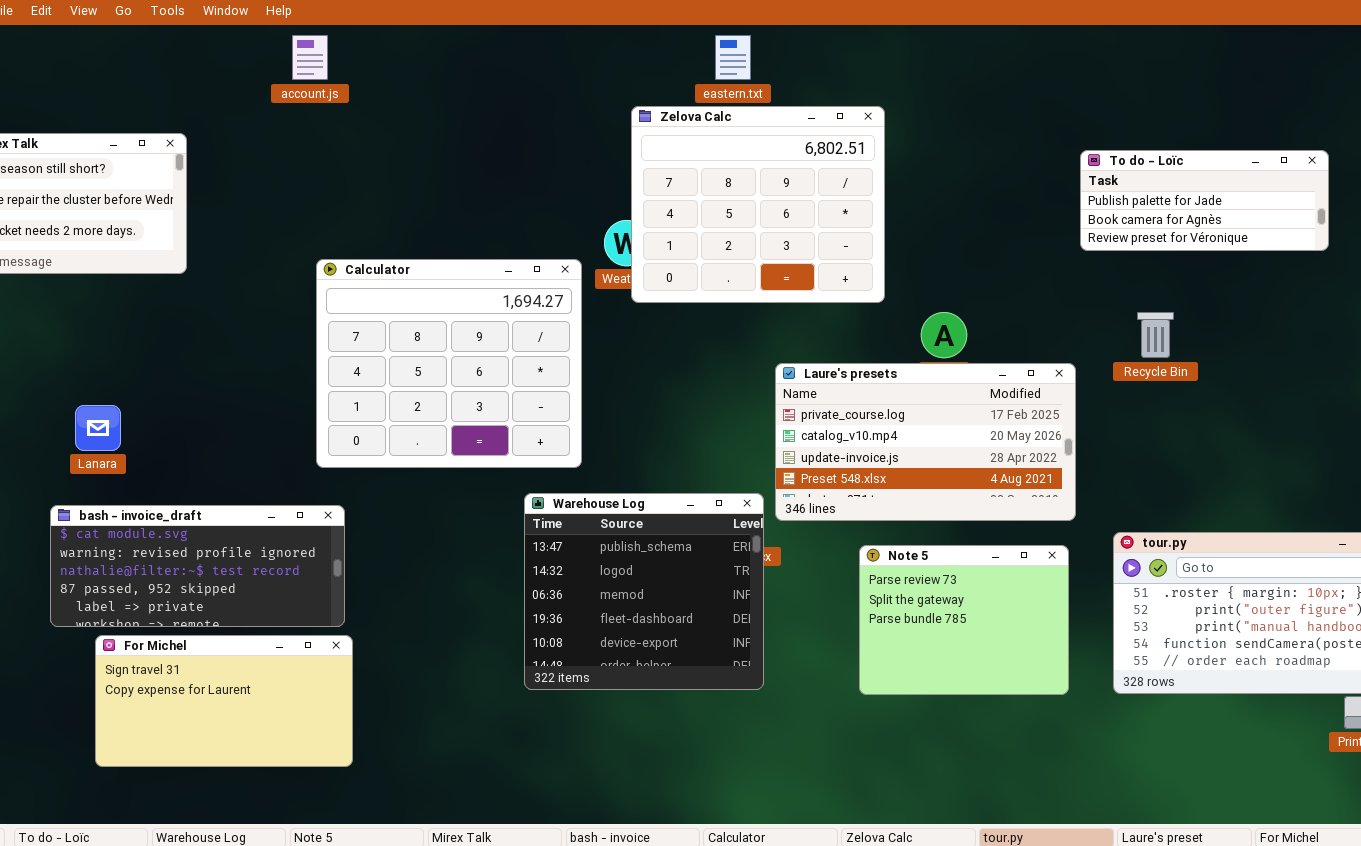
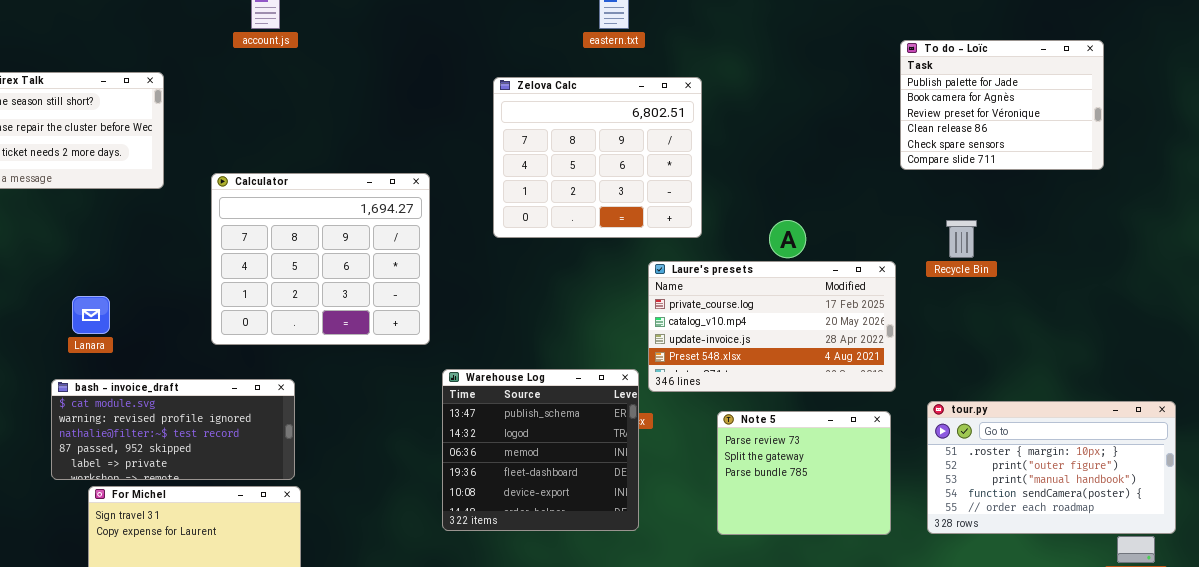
Zelova Calc: [631,106,885,303] -> [493,77,702,238], moved
To do - Loïc: [1080,150,1329,251] -> [900,40,1104,170], resized
Calculator: [316,259,582,468] -> [211,173,430,345], moved

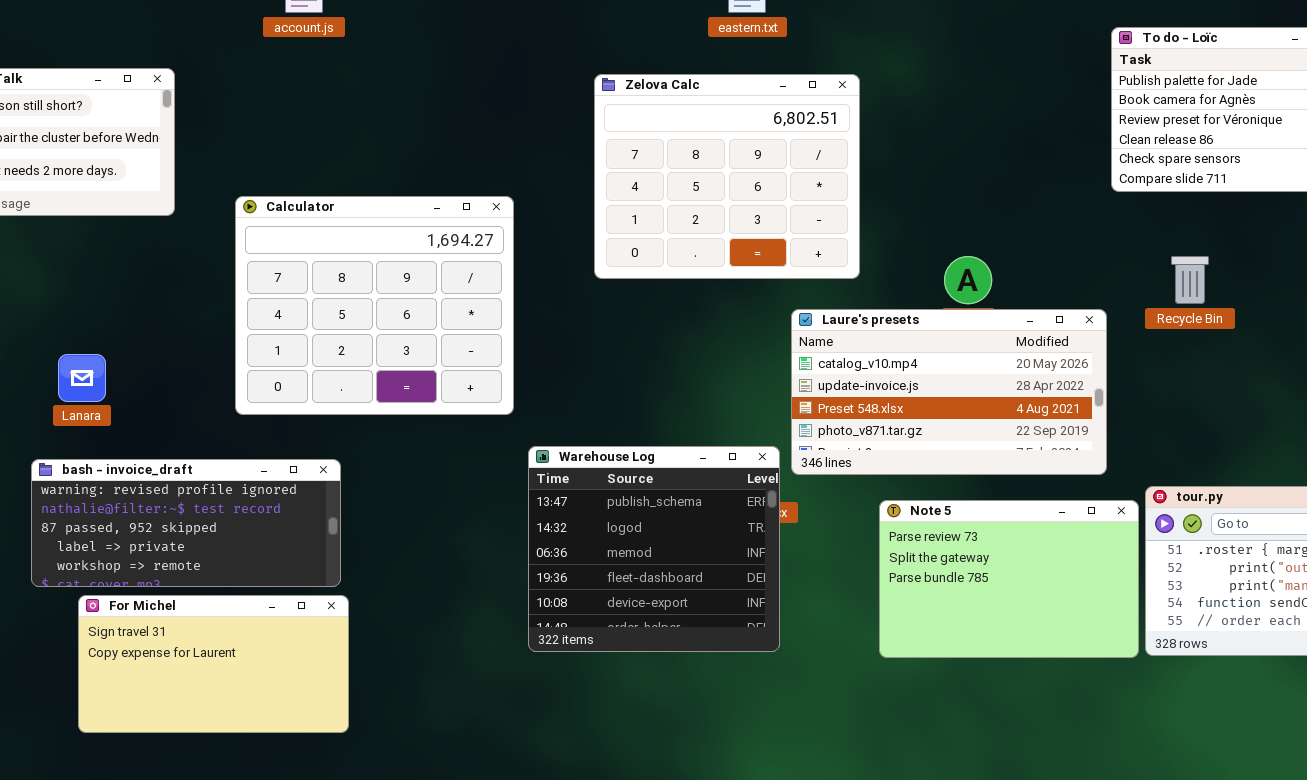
Laure's presets: [648,261,896,392] -> [791,309,1107,475], scrolled down 1 row
bash - invoice_draft: [51,379,295,480] -> [31,459,341,587], scrolled down 1 row
Note 5: [717,411,891,535] -> [879,500,1139,658], resized

